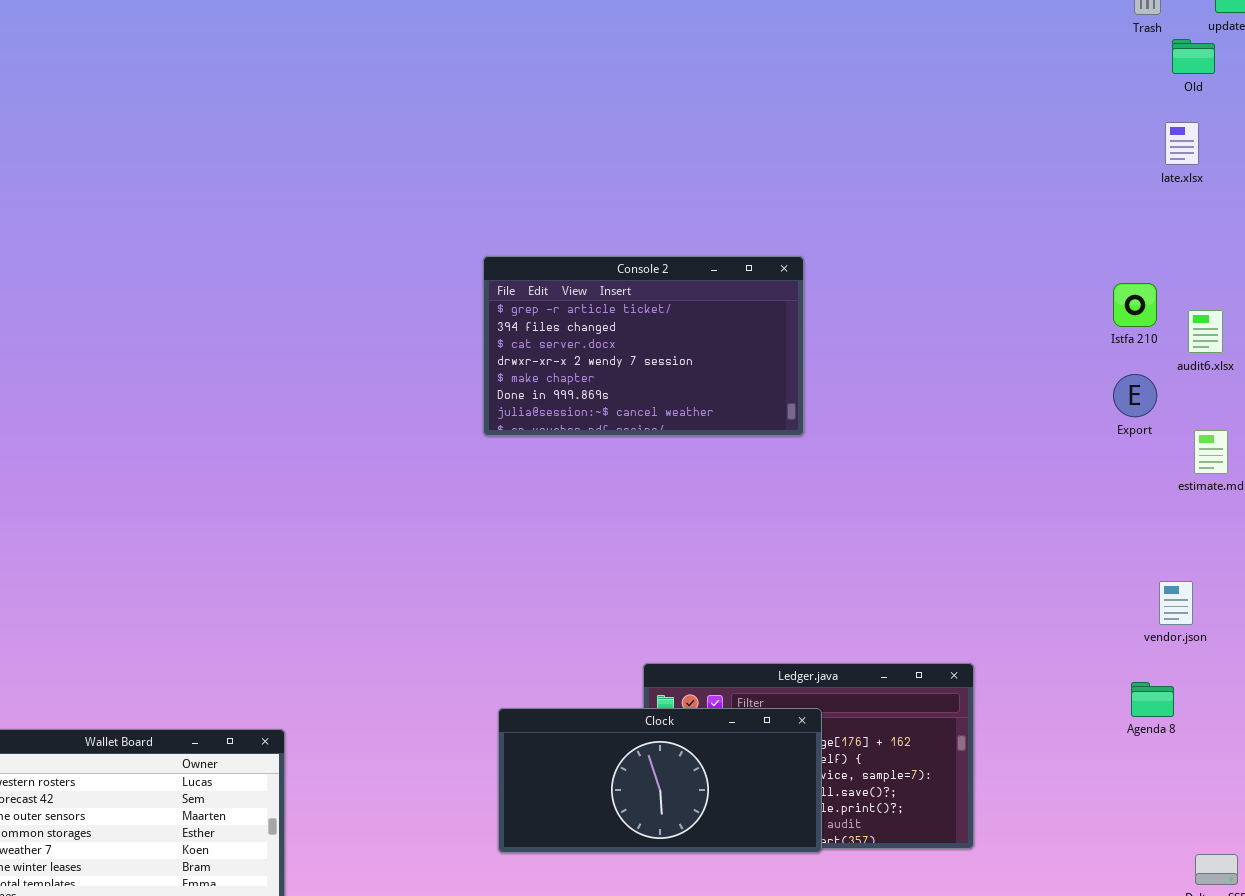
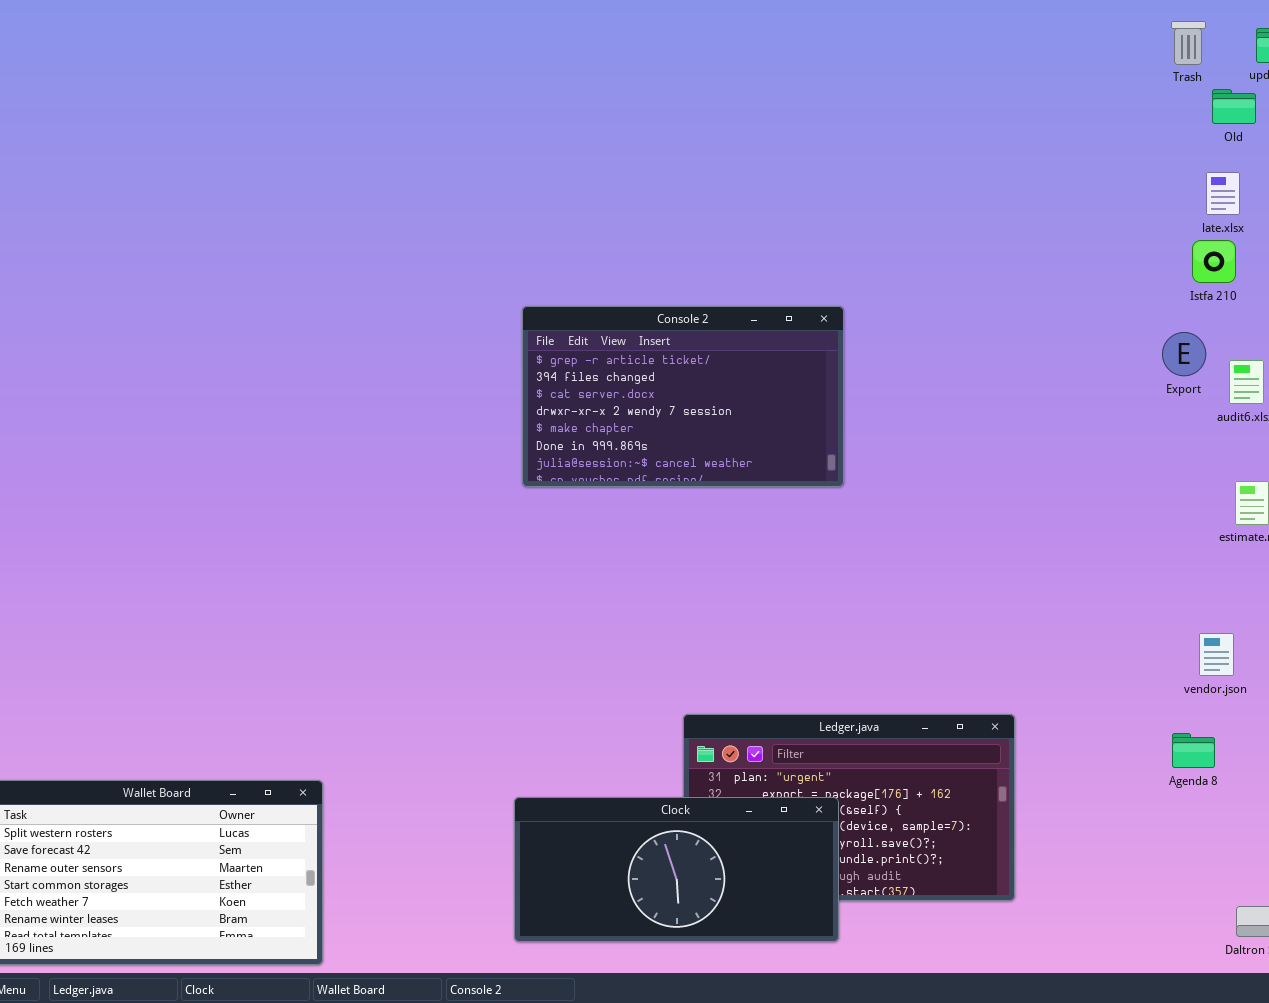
Istfa 210: [1113,283,1157,327] -> [1192,240,1236,283], moved
Export: [1113,374,1157,417] -> [1162,332,1206,376], moved
Clock: [498,708,822,853] -> [514,797,839,942], moved

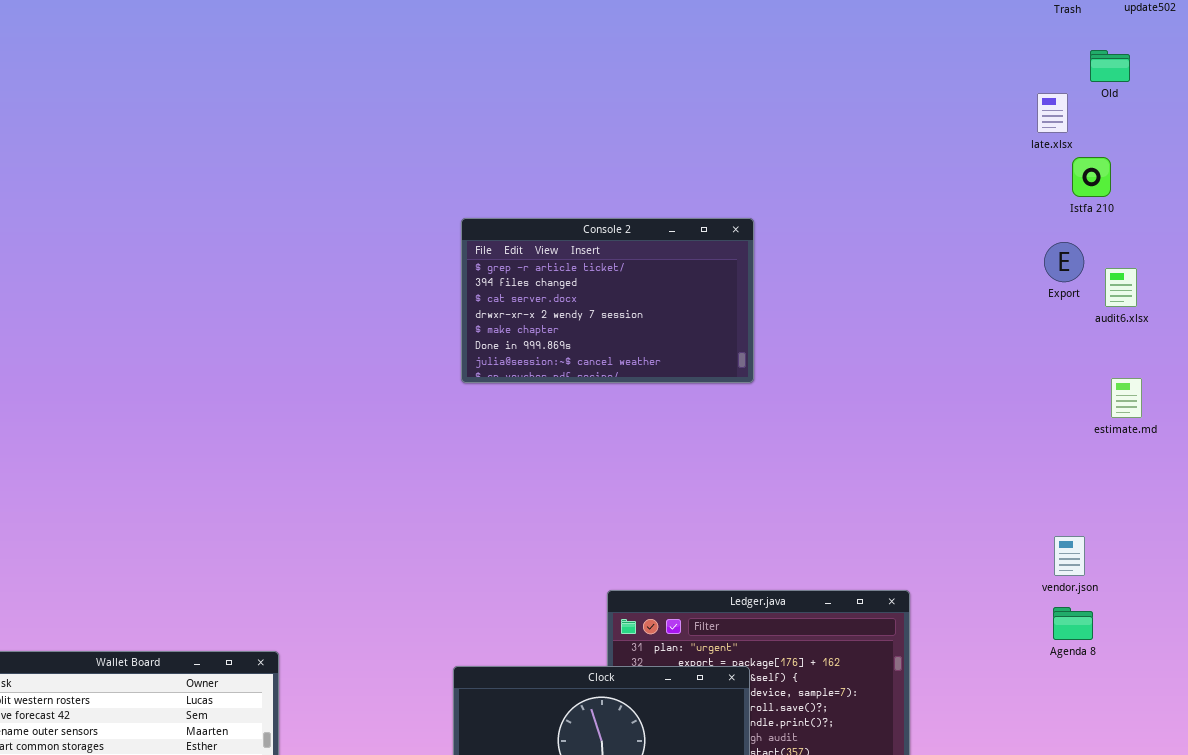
Old: [1212,89,1256,124] -> [1090,50,1130,82], moved
late.xlsx: [1206,172,1240,215] -> [1037,93,1068,133], moved
vendor.json: [1199,633,1234,676] -> [1054,536,1085,576], moved

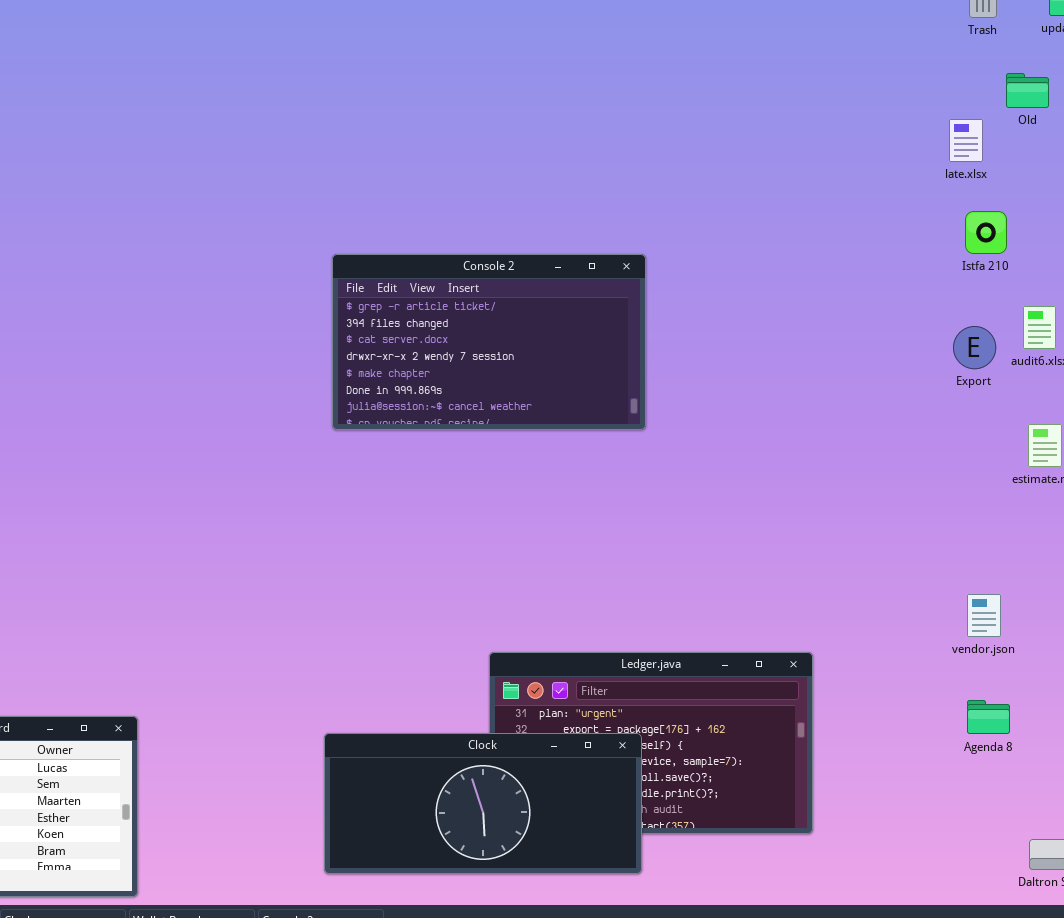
Istfa 210: [1072,157,1111,197] -> [965,211,1007,254], moved
Export: [1044,242,1084,282] -> [953,326,996,369], moved
Agenda 8: [1053,607,1093,640] -> [967,700,1010,734], moved

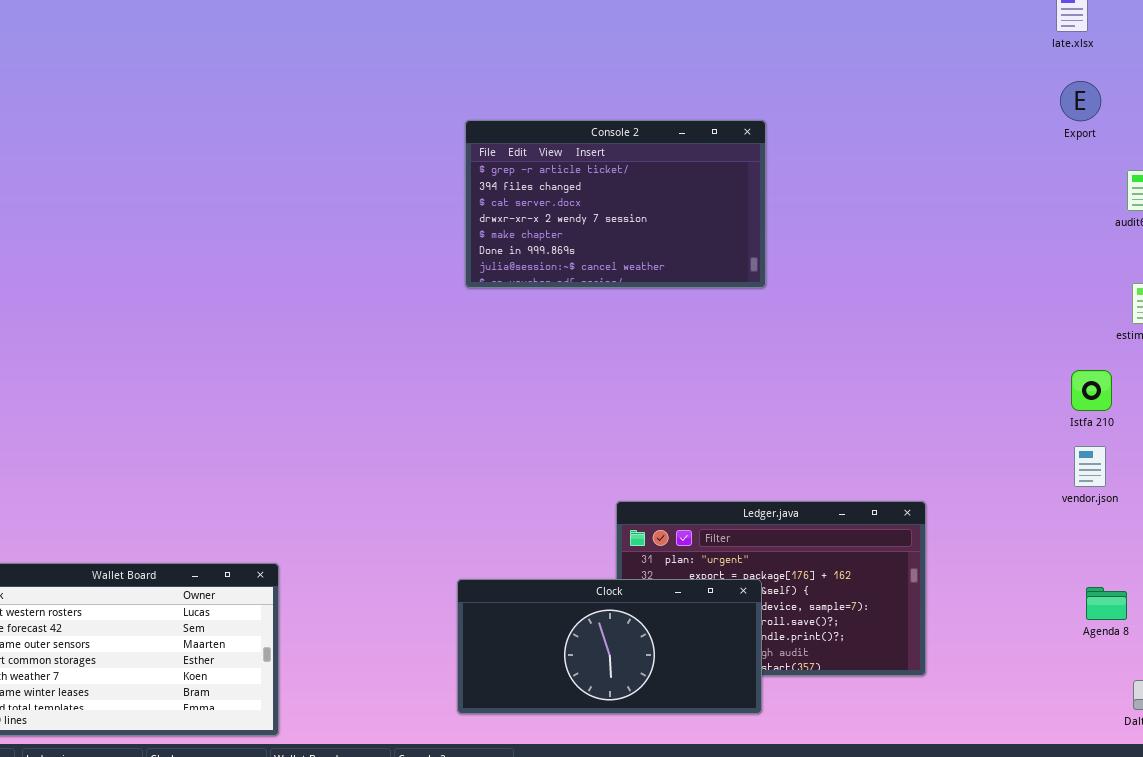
Istfa 210: [965,211,1007,254] -> [1071,370,1112,411], moved
Export: [953,326,996,369] -> [1060,81,1101,121], moved
Agenda 8: [967,700,1010,734] -> [1086,587,1127,620], moved

